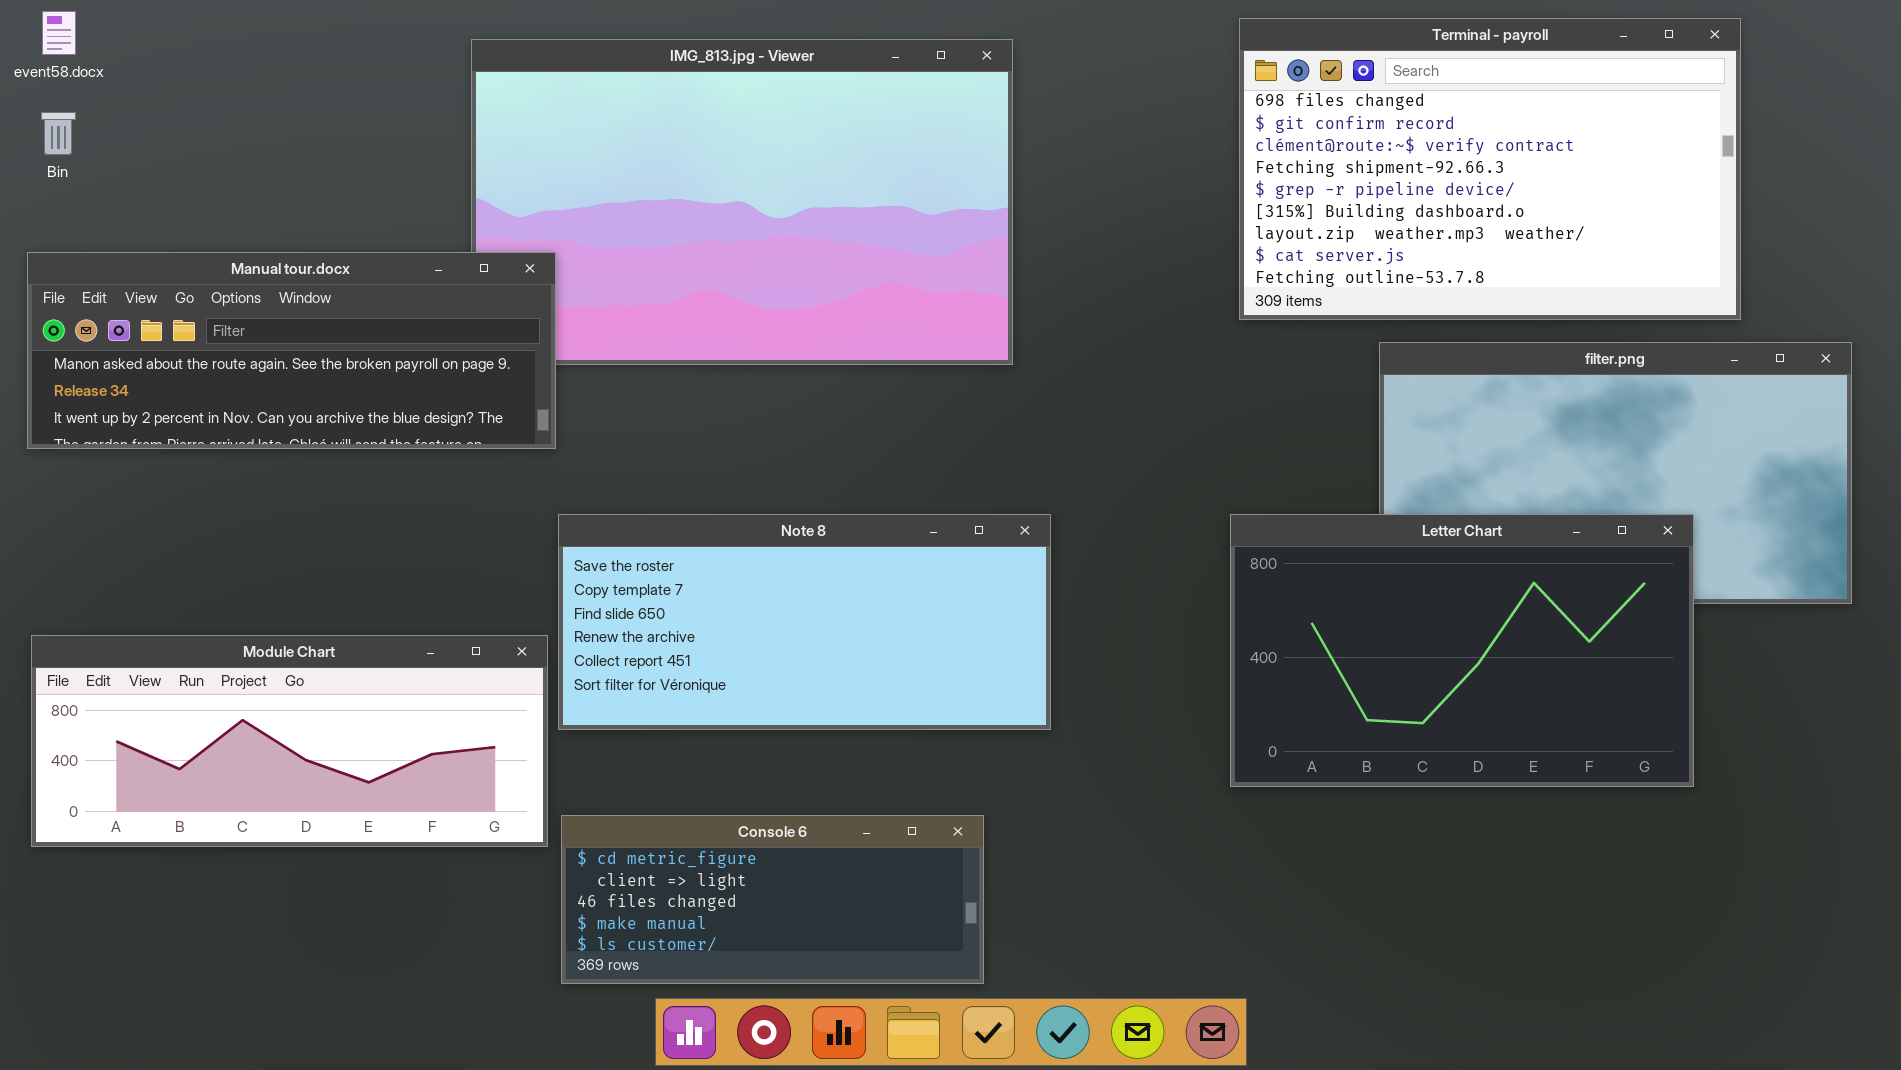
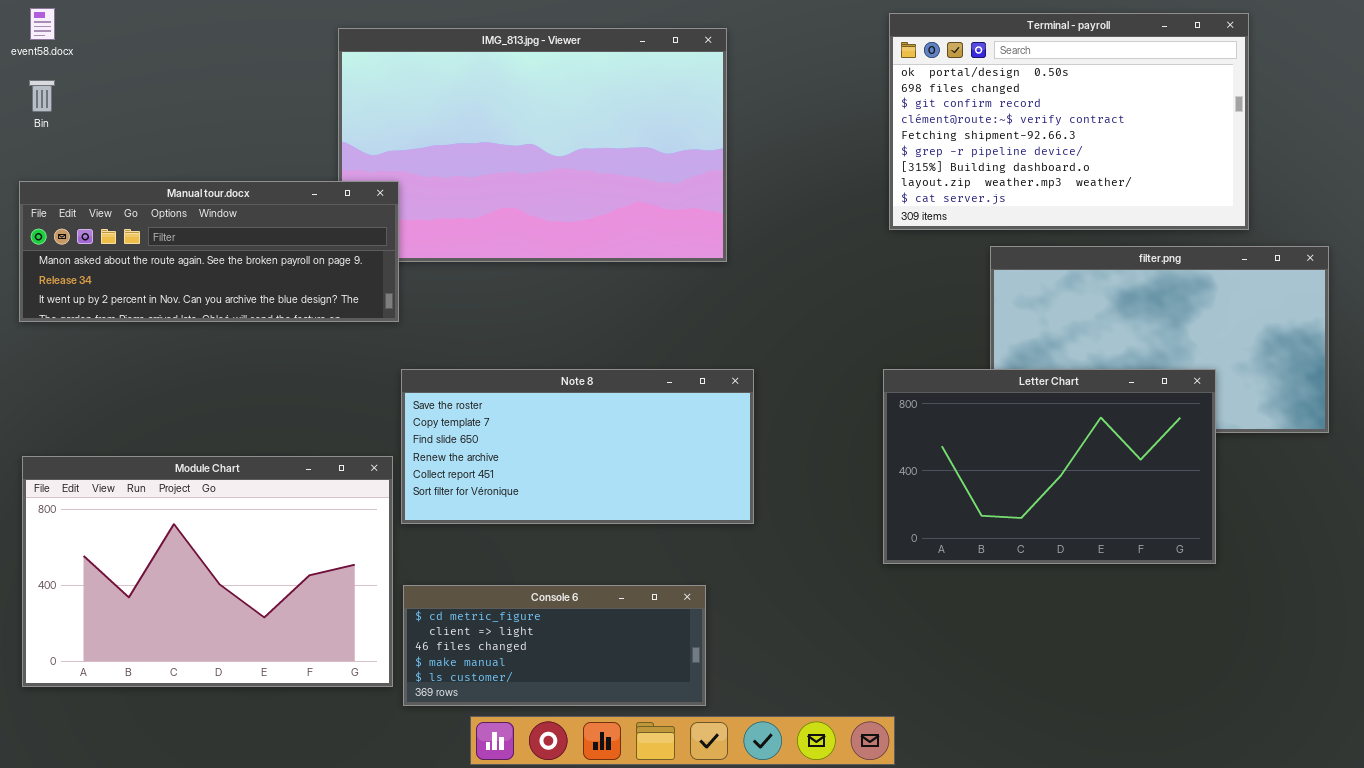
Terminal - payroll: [1239,18,1741,320] -> [889,13,1249,230], scrolled up 1 row
Module Chart: [31,635,548,847] -> [22,456,393,687], resized

